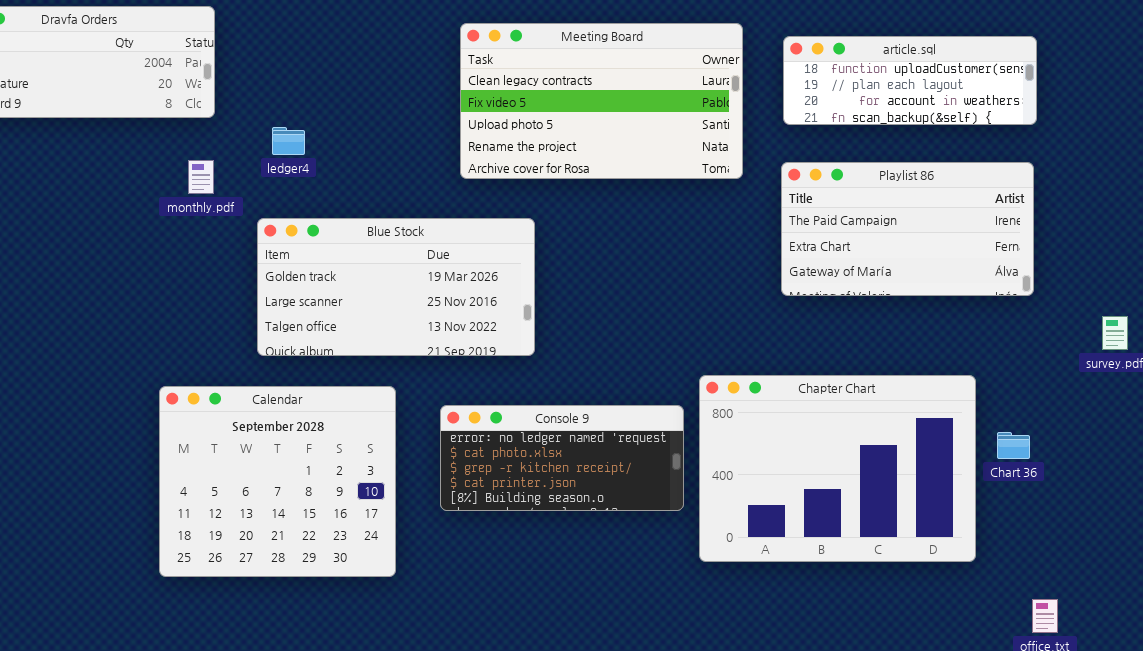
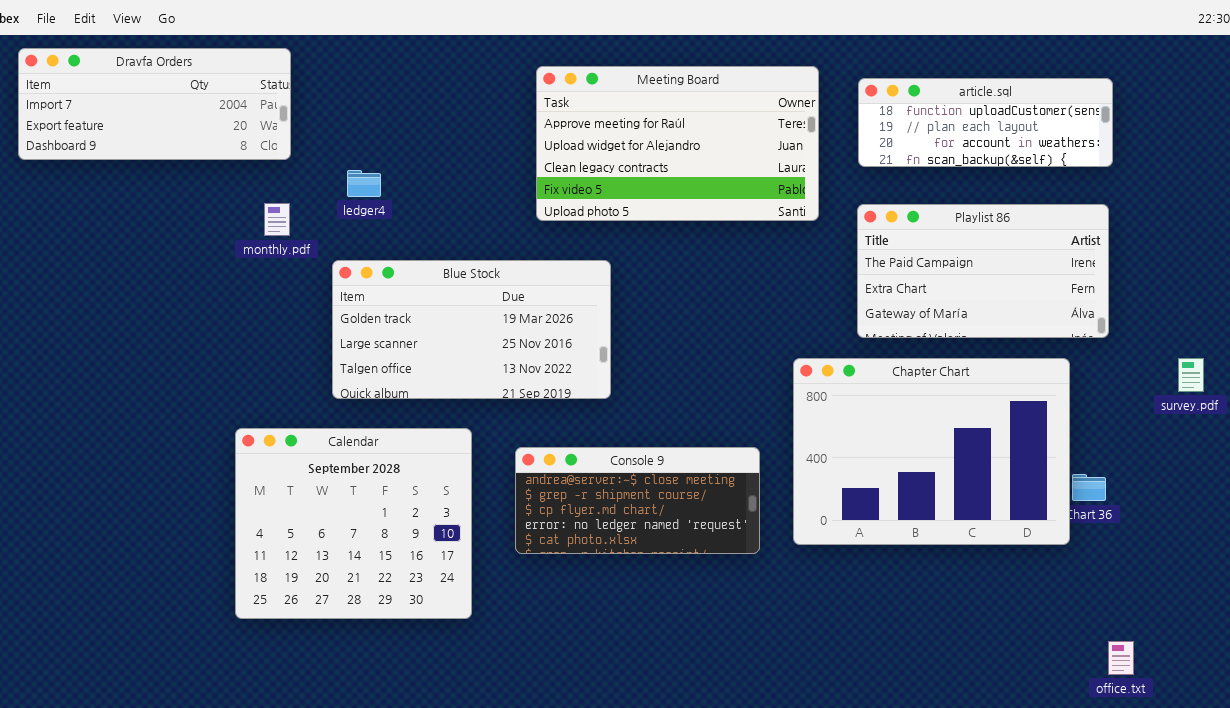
Meeting Board: [460,23,743,179] -> [536,66,819,221], scrolled up 2 rows
Chapter Chart: [699,375,976,562] -> [793,358,1070,545], moved
Console 9: [440,405,684,511] -> [515,447,760,554], scrolled up 3 rows

